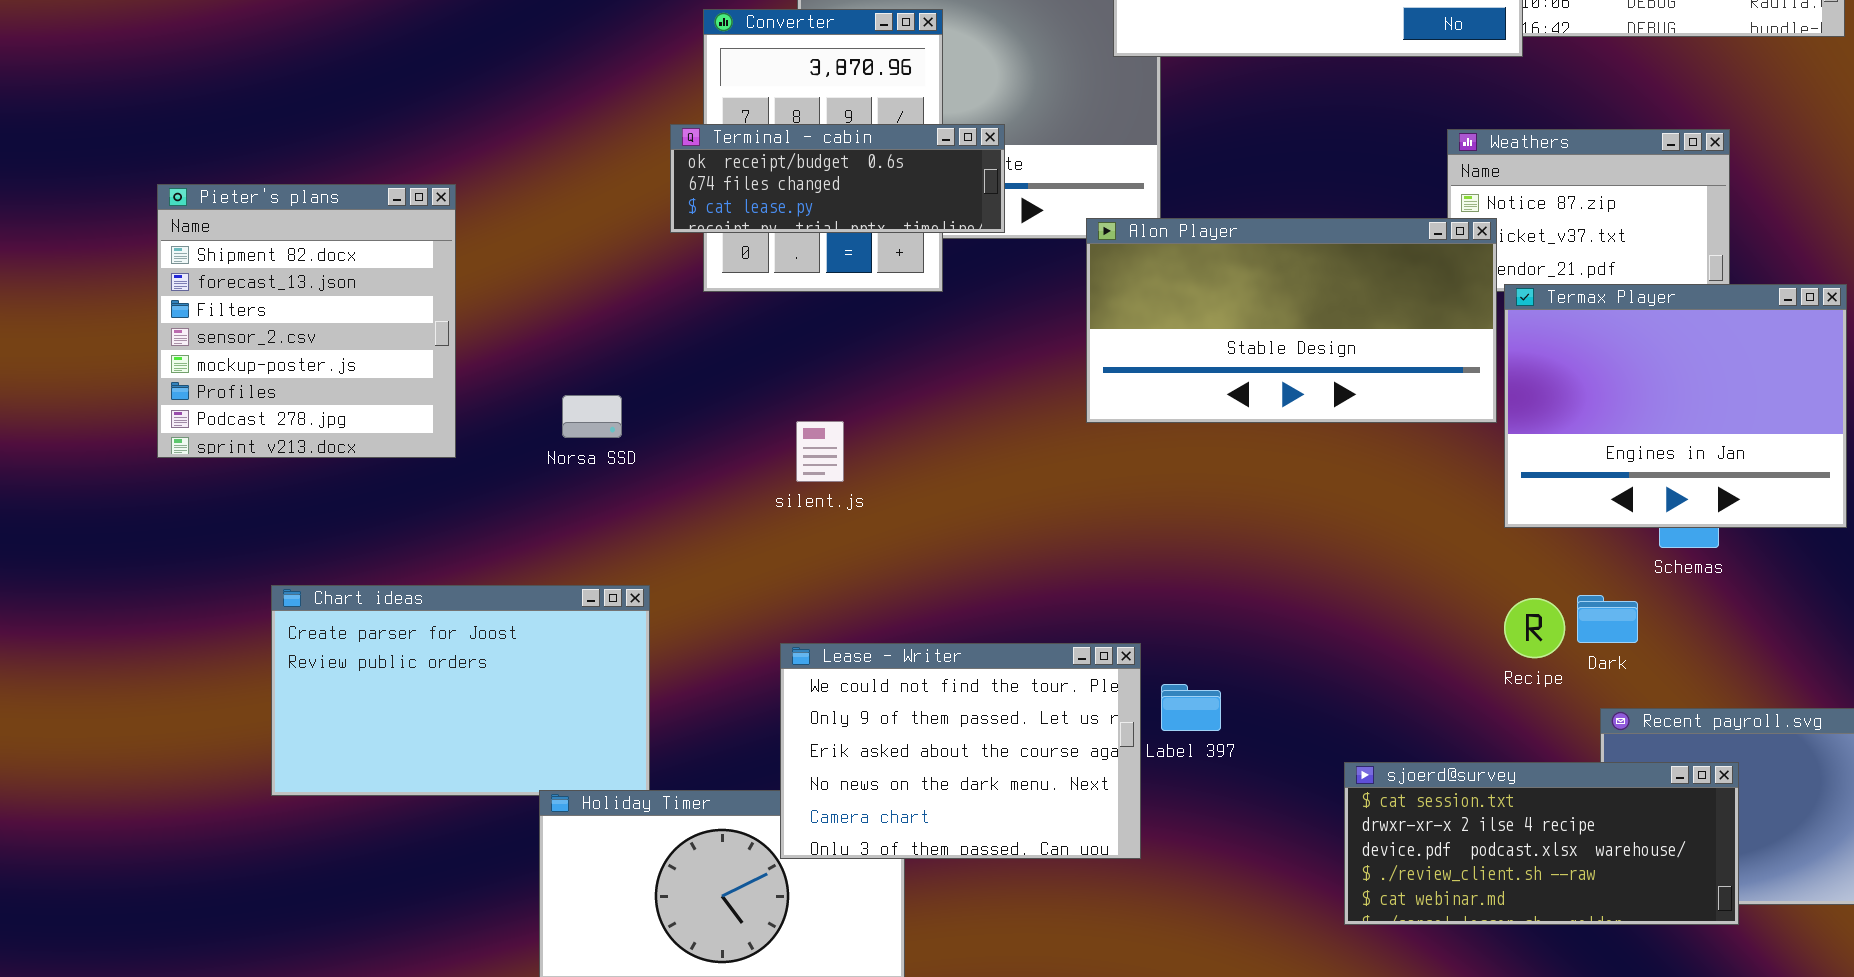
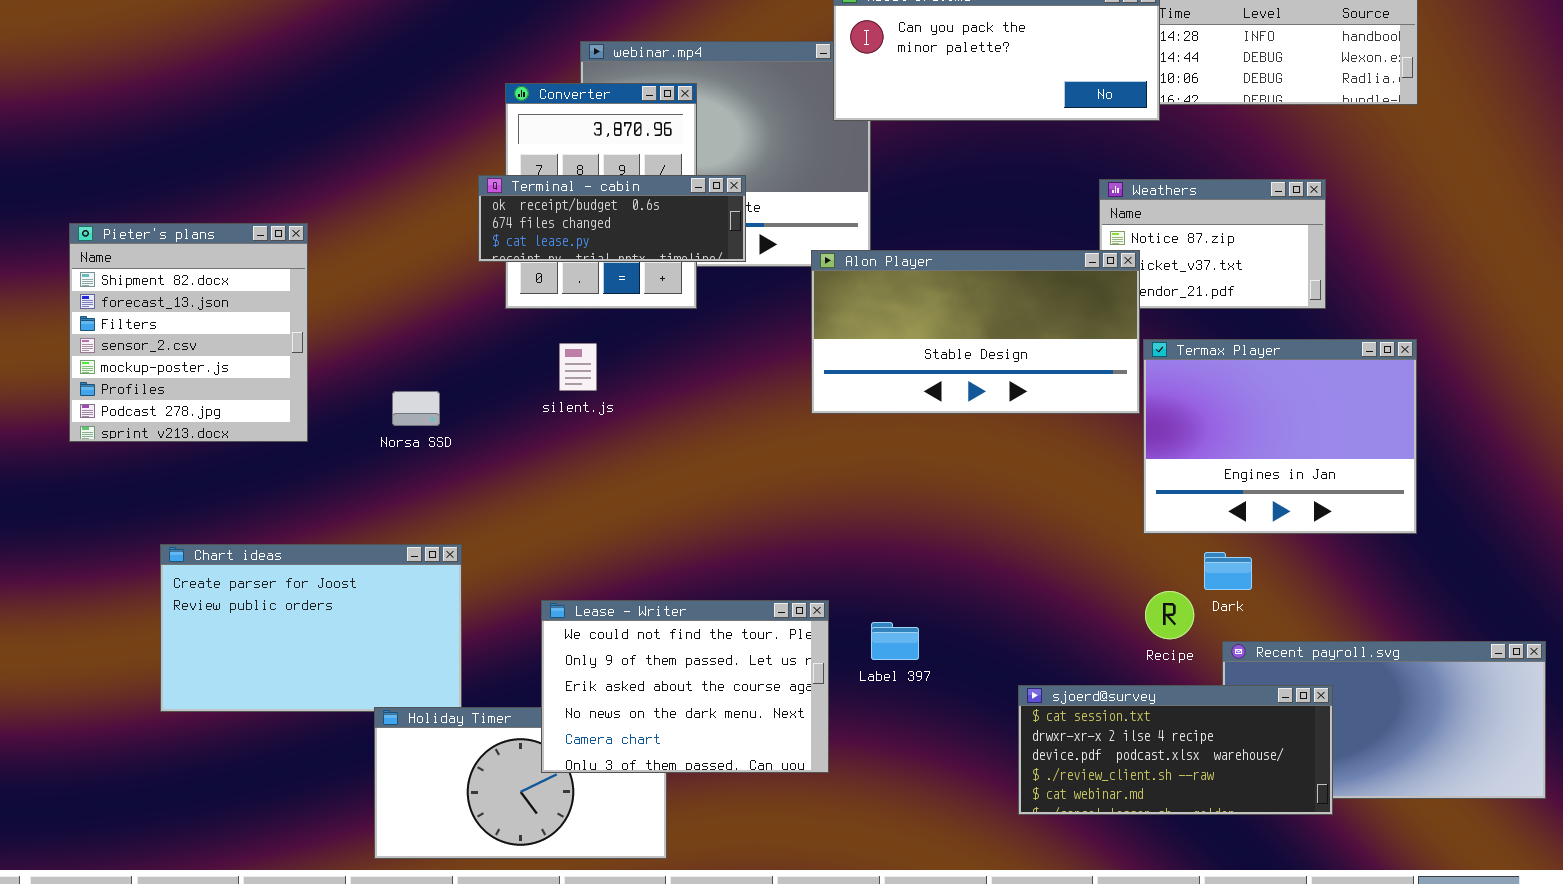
Termax Player: [1504,284,1847,528] -> [1143,339,1417,534], moved
silent.js: [796,421,844,482] -> [559,343,597,391], moved
Recipe: [1504,598,1565,658] -> [1145,591,1194,639], moved
Lease - Writer: [780,643,1141,859] -> [541,600,829,773], moved

